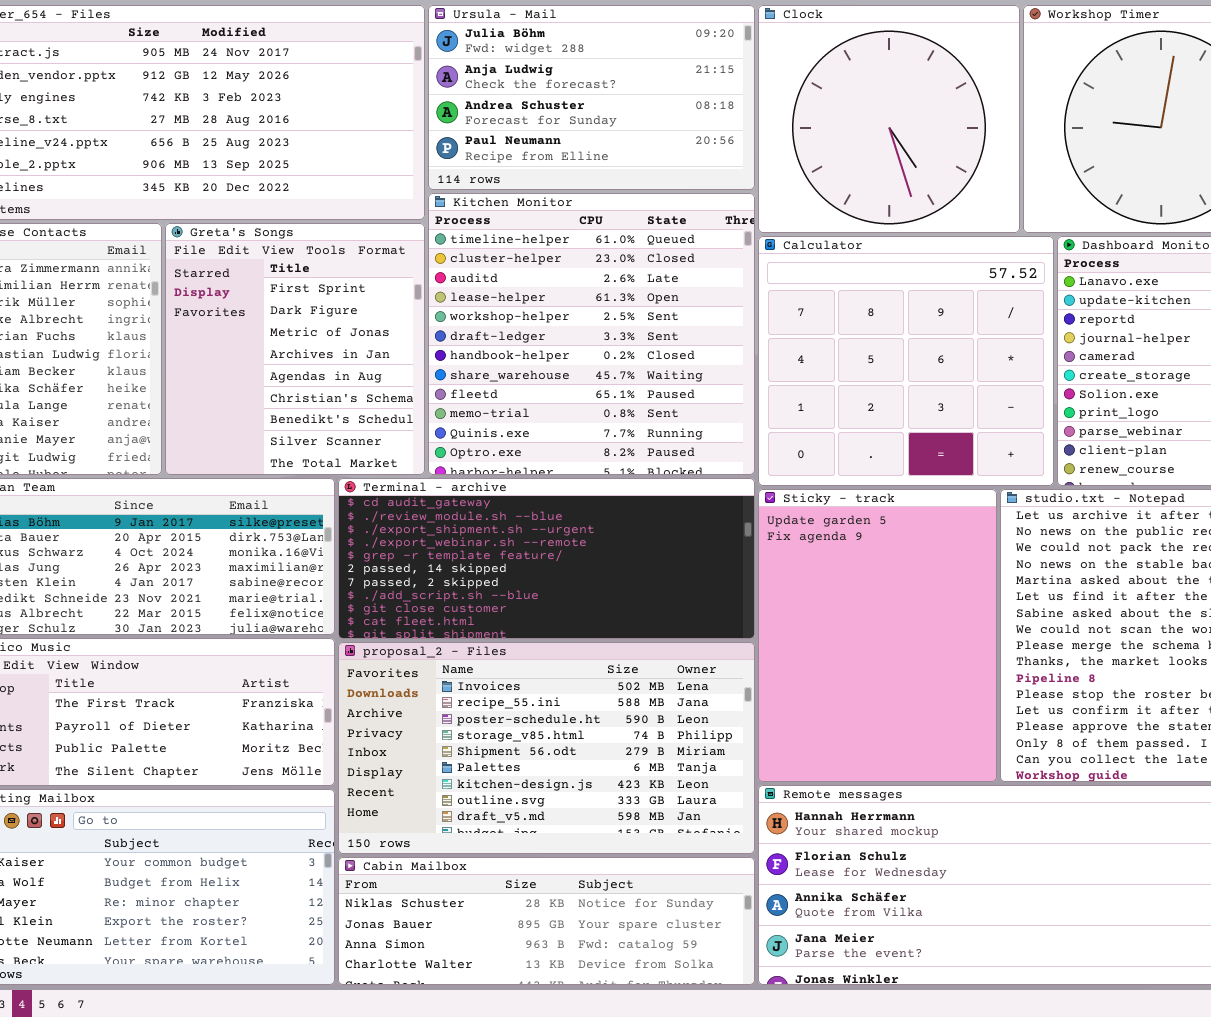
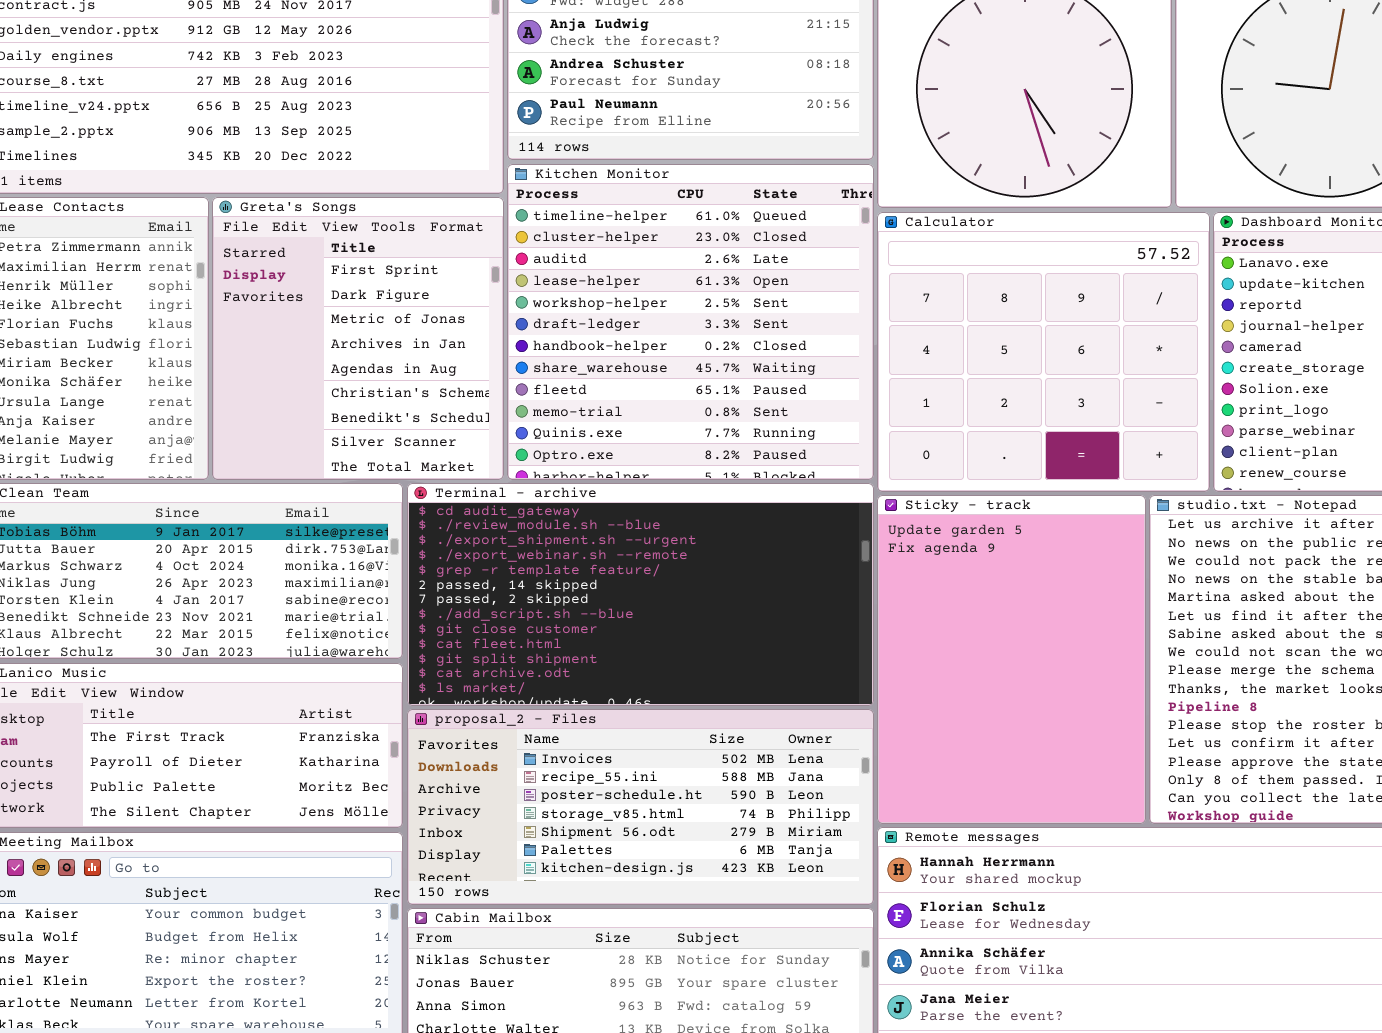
Terminal - archive: [338,478,755,639] -> [407,483,874,706], resized
proposal_2 - Files: [338,642,755,854] -> [407,709,874,905], resized

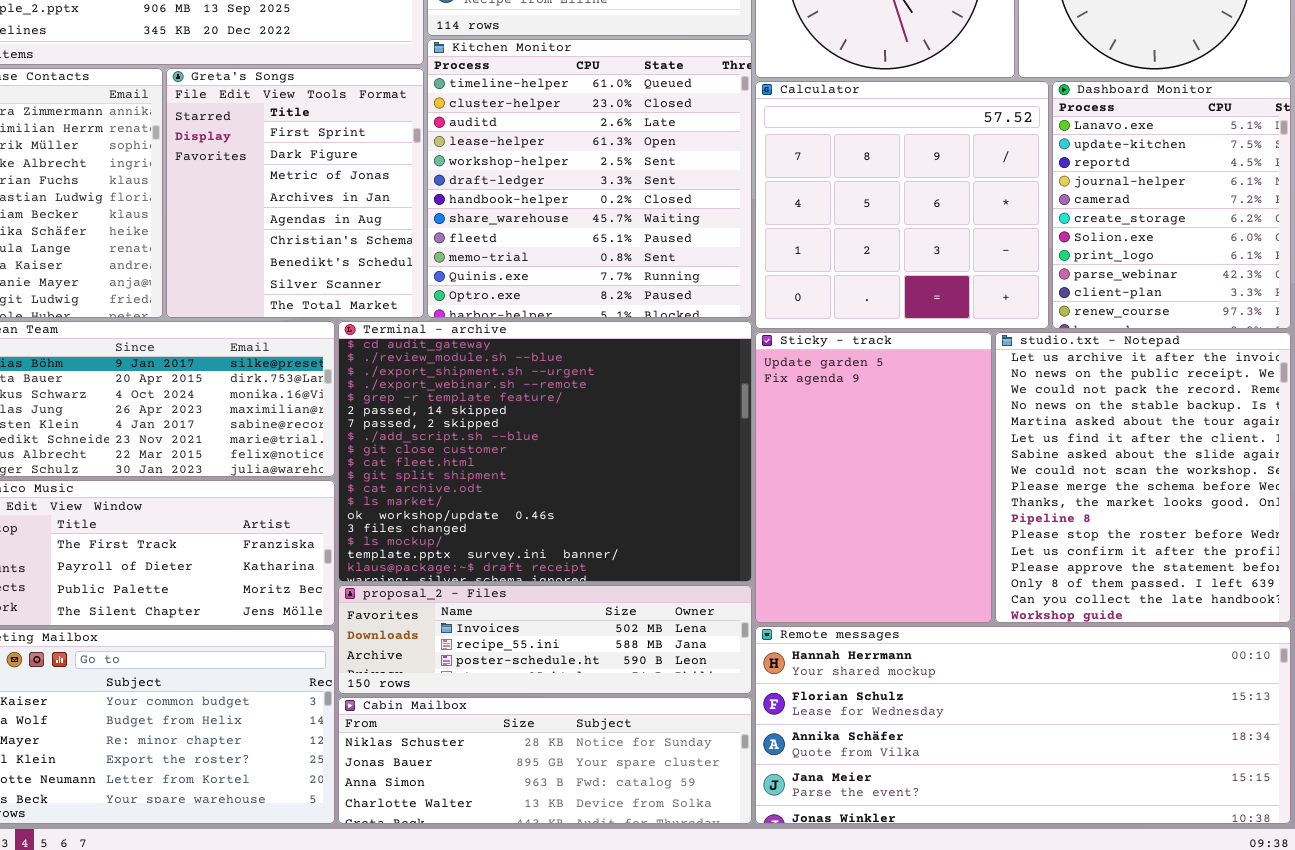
Terminal - archive: [407,483,874,706] -> [338,321,752,582], resized
proposal_2 - Files: [407,709,874,905] -> [338,585,752,694], resized

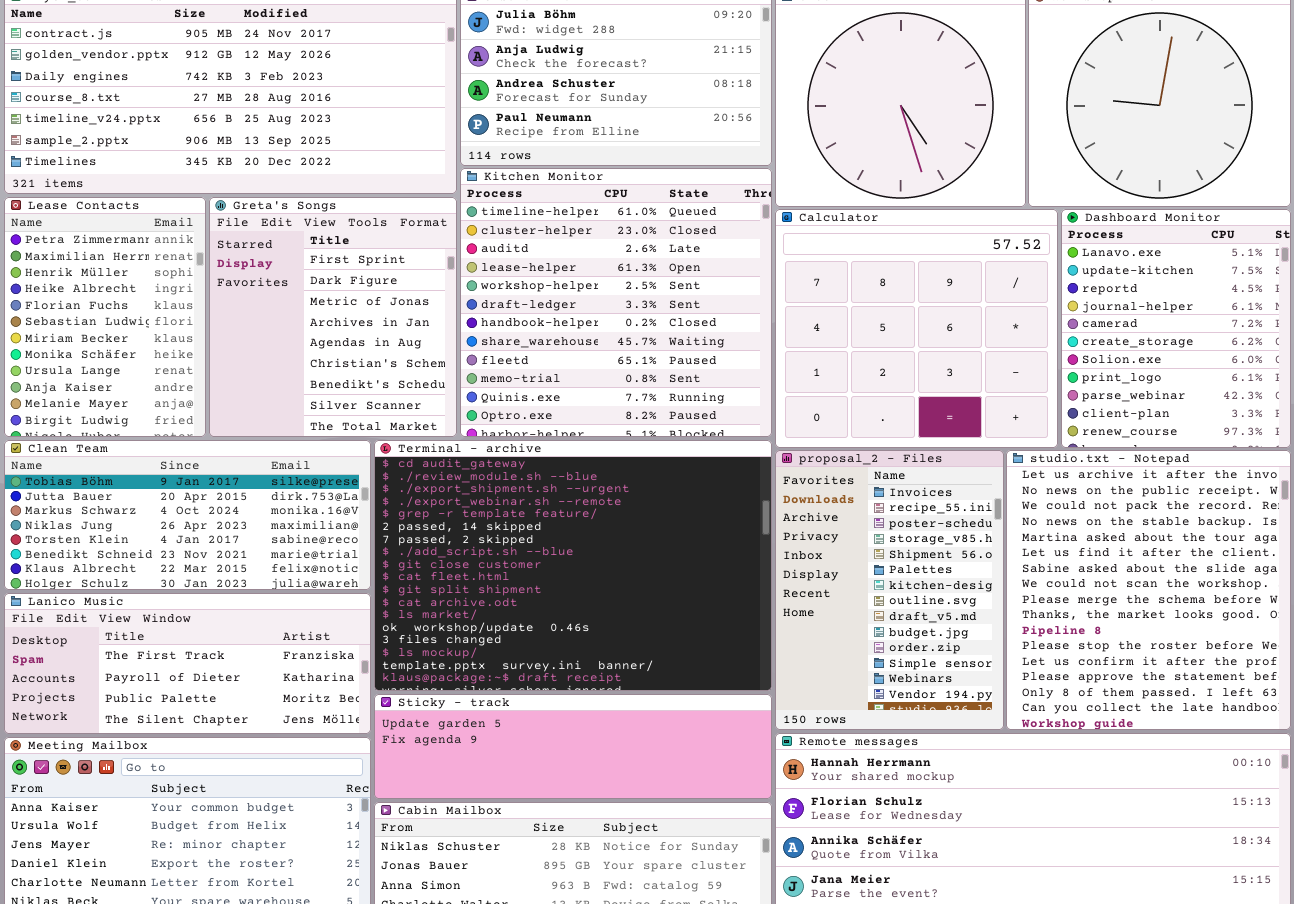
Sticky - track: [755,332,992,623] -> [374,694,772,799], moved, resized
proposal_2 - Files: [338,585,752,694] -> [775,450,1004,730], moved, resized

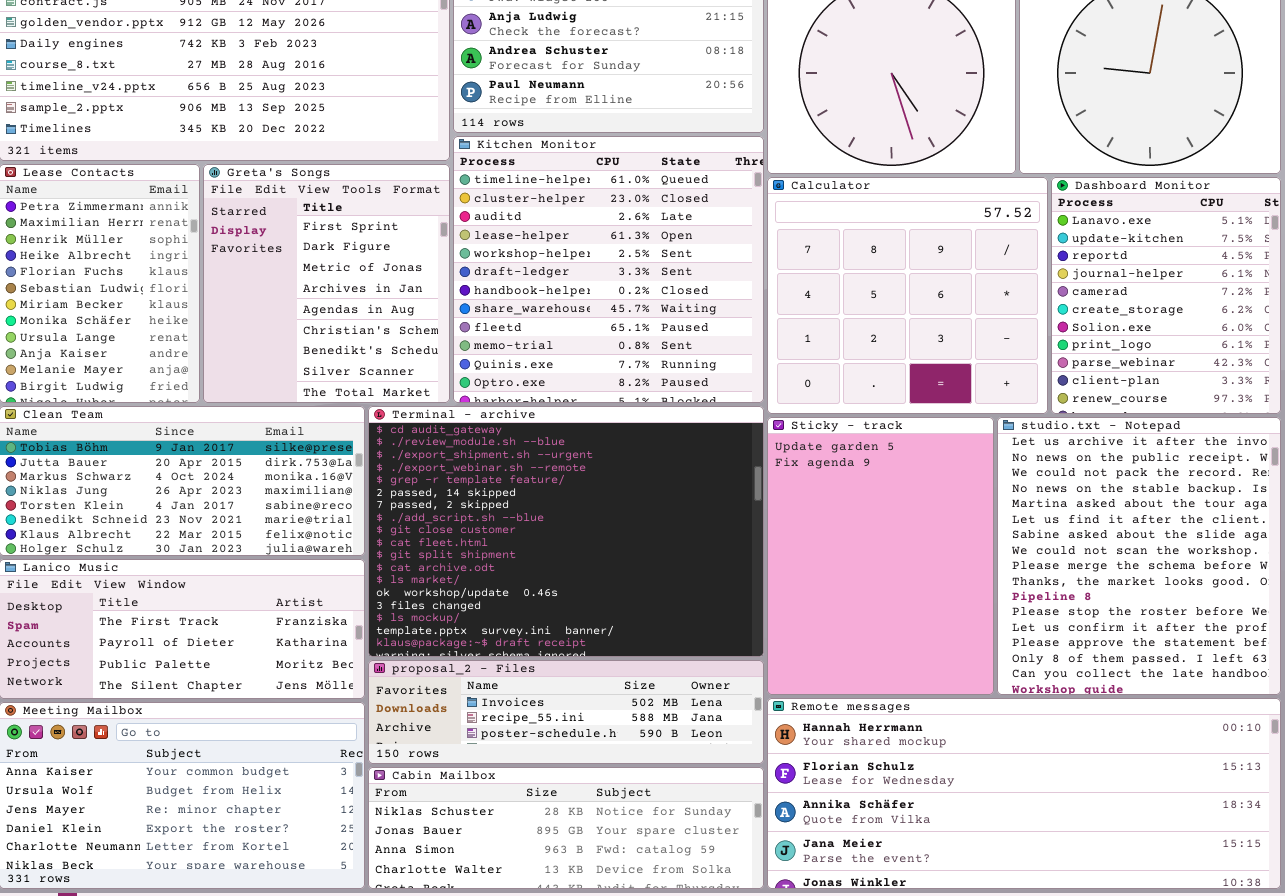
proposal_2 - Files: [775,450,1004,730] -> [368,660,764,764], moved, resized
Sticky - track: [374,694,772,799] -> [767,417,994,695], moved, resized

